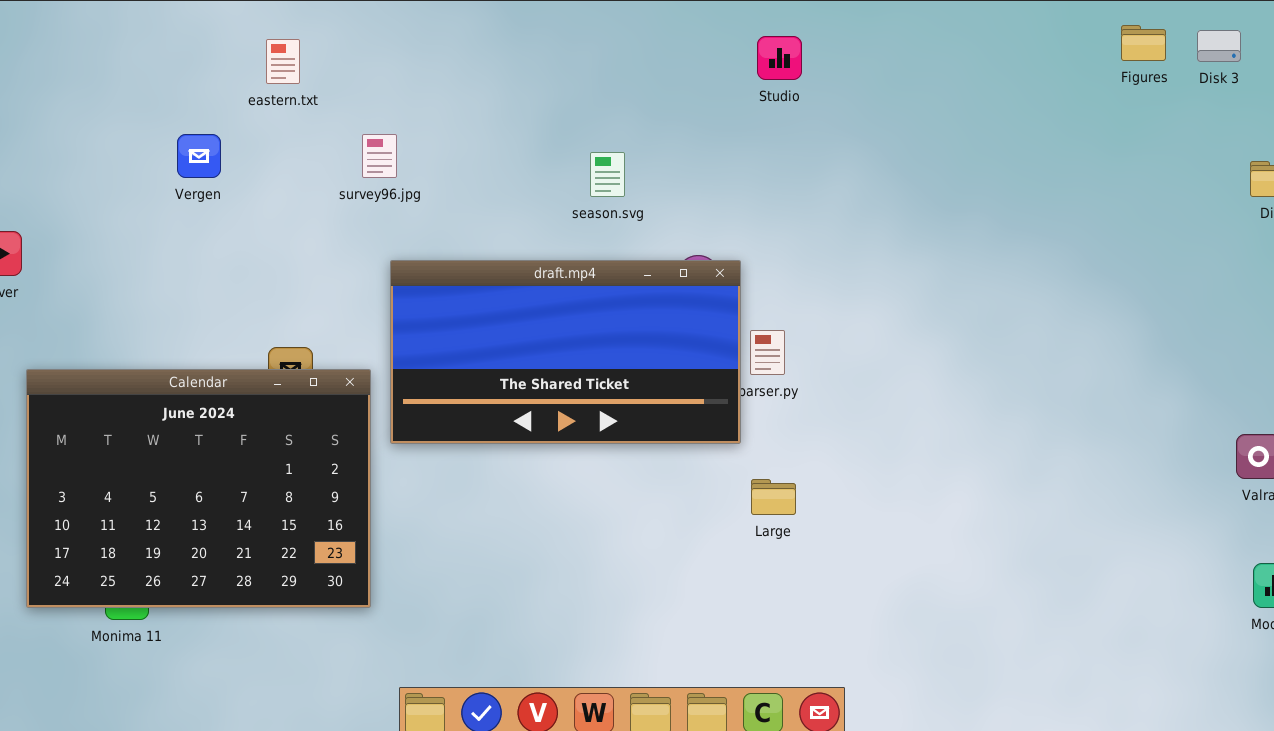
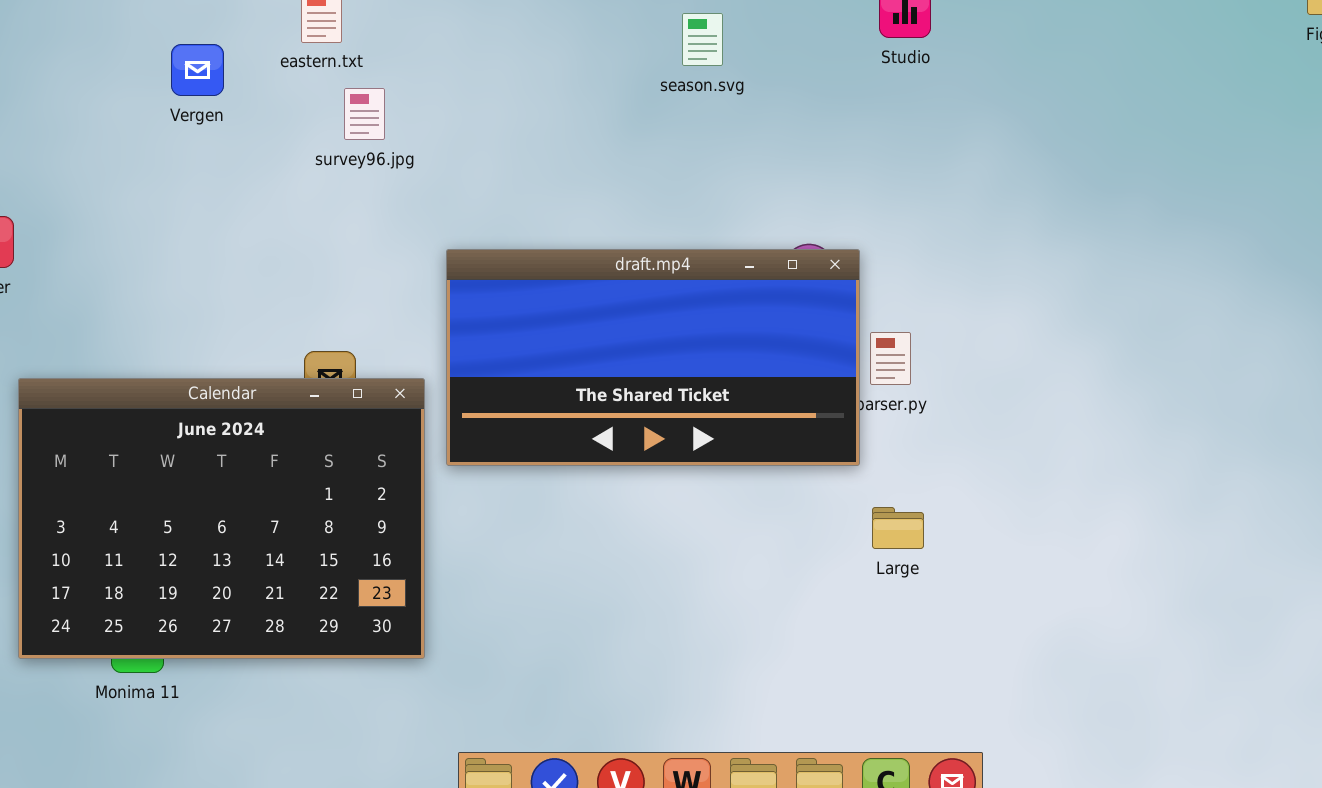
Vergen: [177,134,221,178] -> [171,44,224,96], moved
survey96.jpg: [362,134,397,178] -> [344,88,385,140], moved
season.svg: [590,152,625,197] -> [682,13,723,66], moved

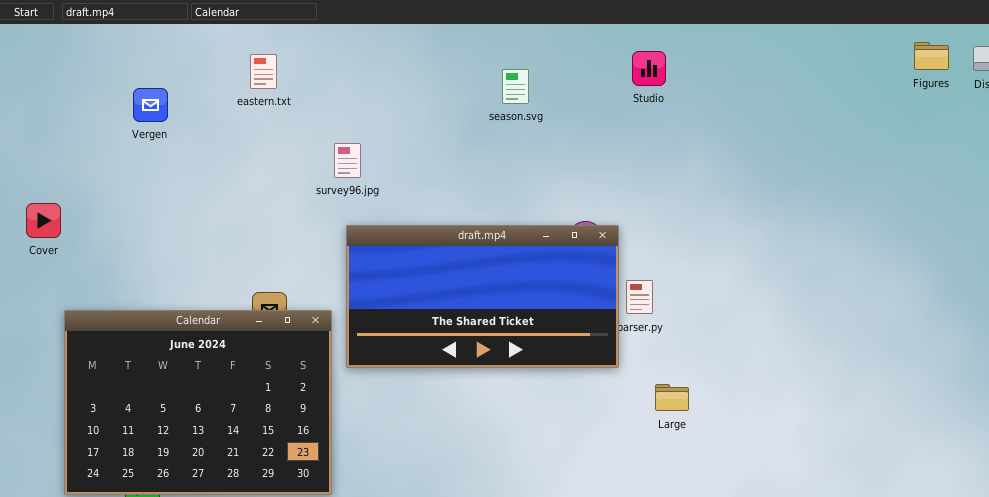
Vergen: [171,44,224,96] -> [133,88,168,122], moved
survey96.jpg: [344,88,385,140] -> [334,143,361,178], moved
Large: [872,507,924,549] -> [655,384,689,411], moved

